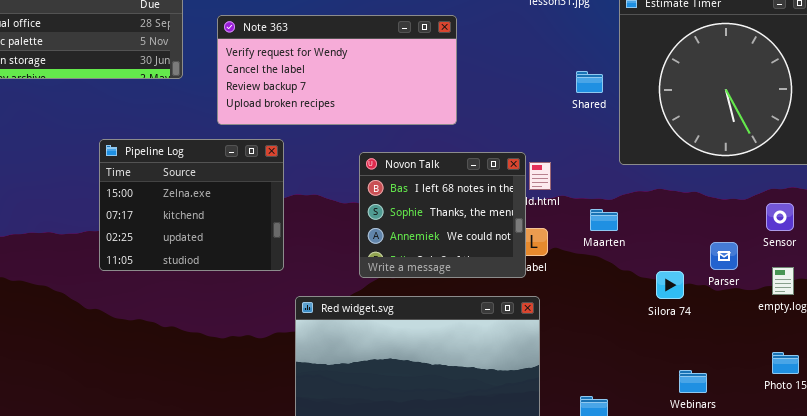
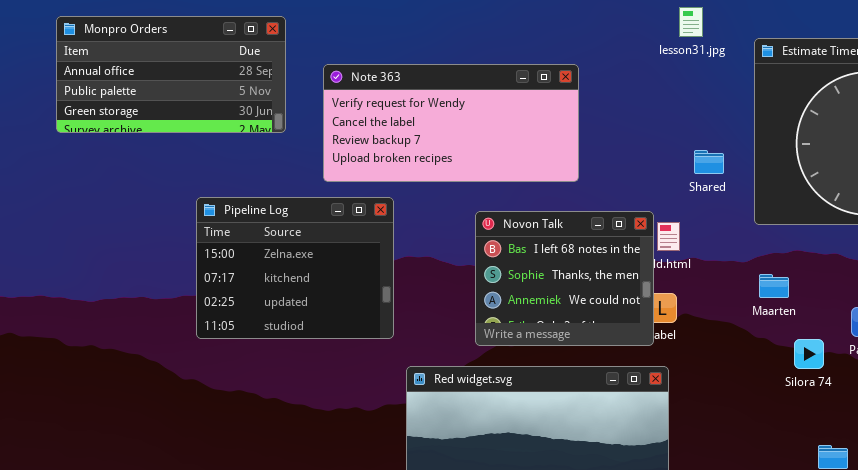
Shared: [576,71,603,93] -> [694,150,724,174], moved
Maarten: [590,209,618,231] -> [759,274,789,298], moved

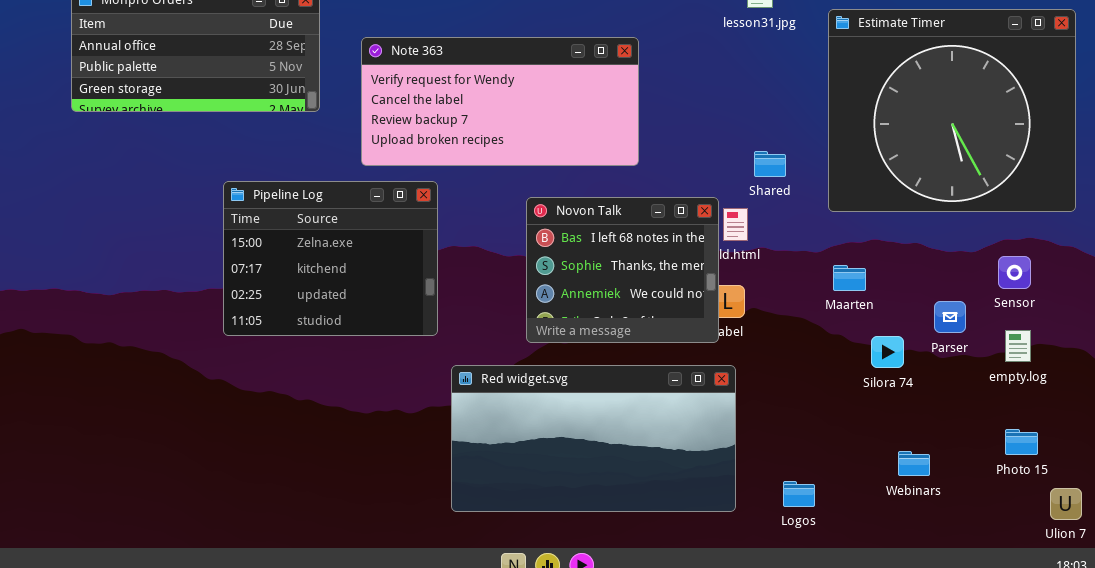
Shared: [694,150,724,174] -> [754,151,786,177], moved

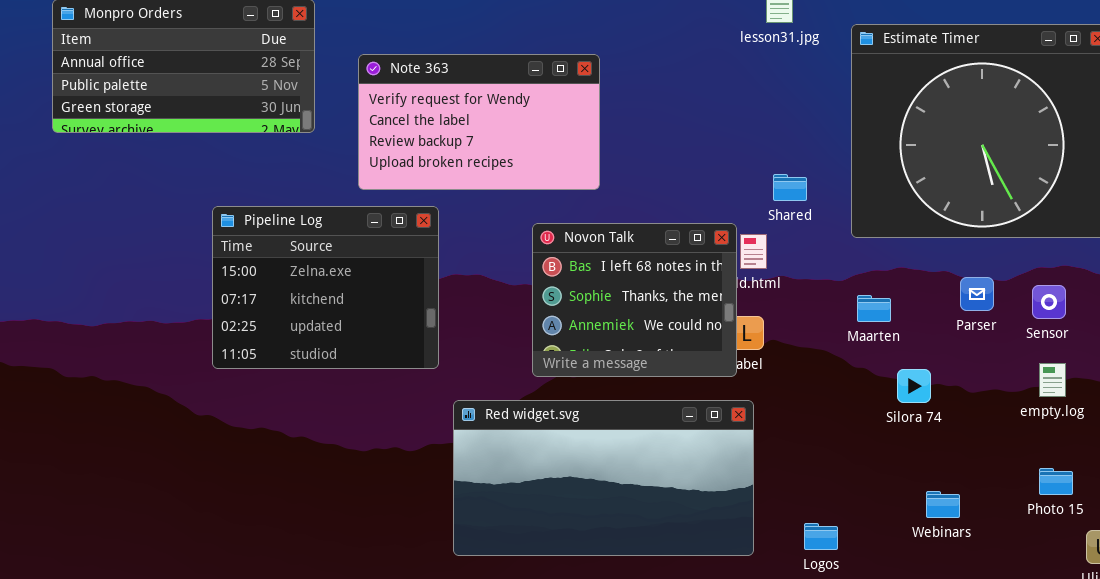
Note 363: [361,37,639,166] -> [358,54,600,190], resized
Parser: [934,301,966,333] -> [960,277,994,311], moved

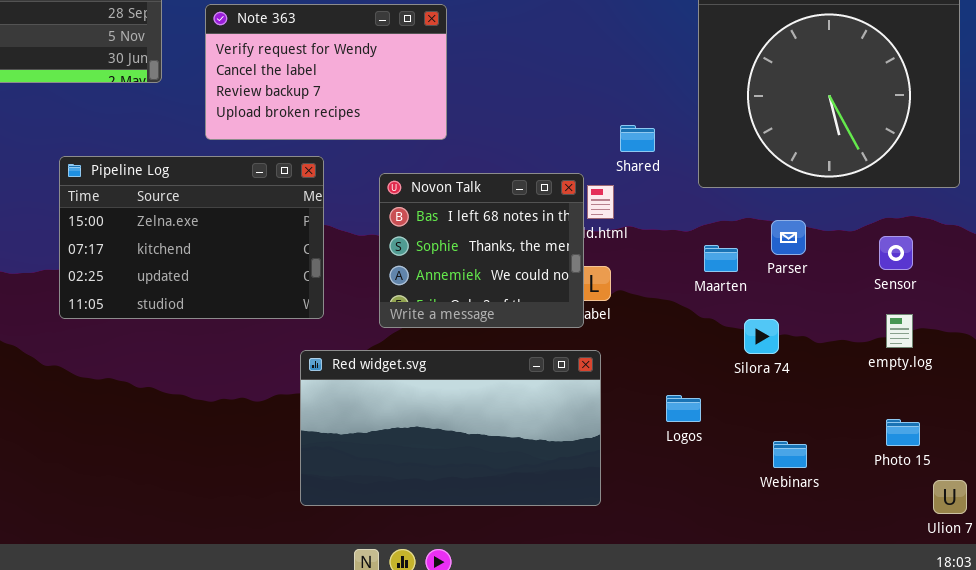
Pipeline Log: [212,206,439,369] -> [59,156,324,319], resized
Parser: [960,277,994,311] -> [771,220,806,255], moved
Logos: [804,523,838,550] -> [666,395,701,422], moved

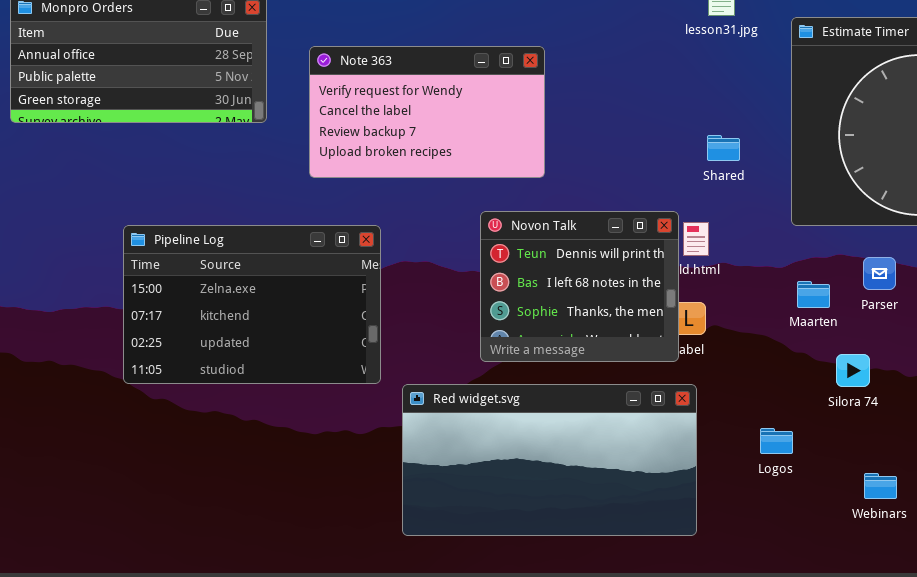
Shared: [620,125,655,152] -> [707,135,740,161], moved
Pipeline Log: [59,156,324,319] -> [123,225,381,384], moved
Novon Talk: [379,173,584,328] -> [480,211,679,362], scrolled up 1 row

